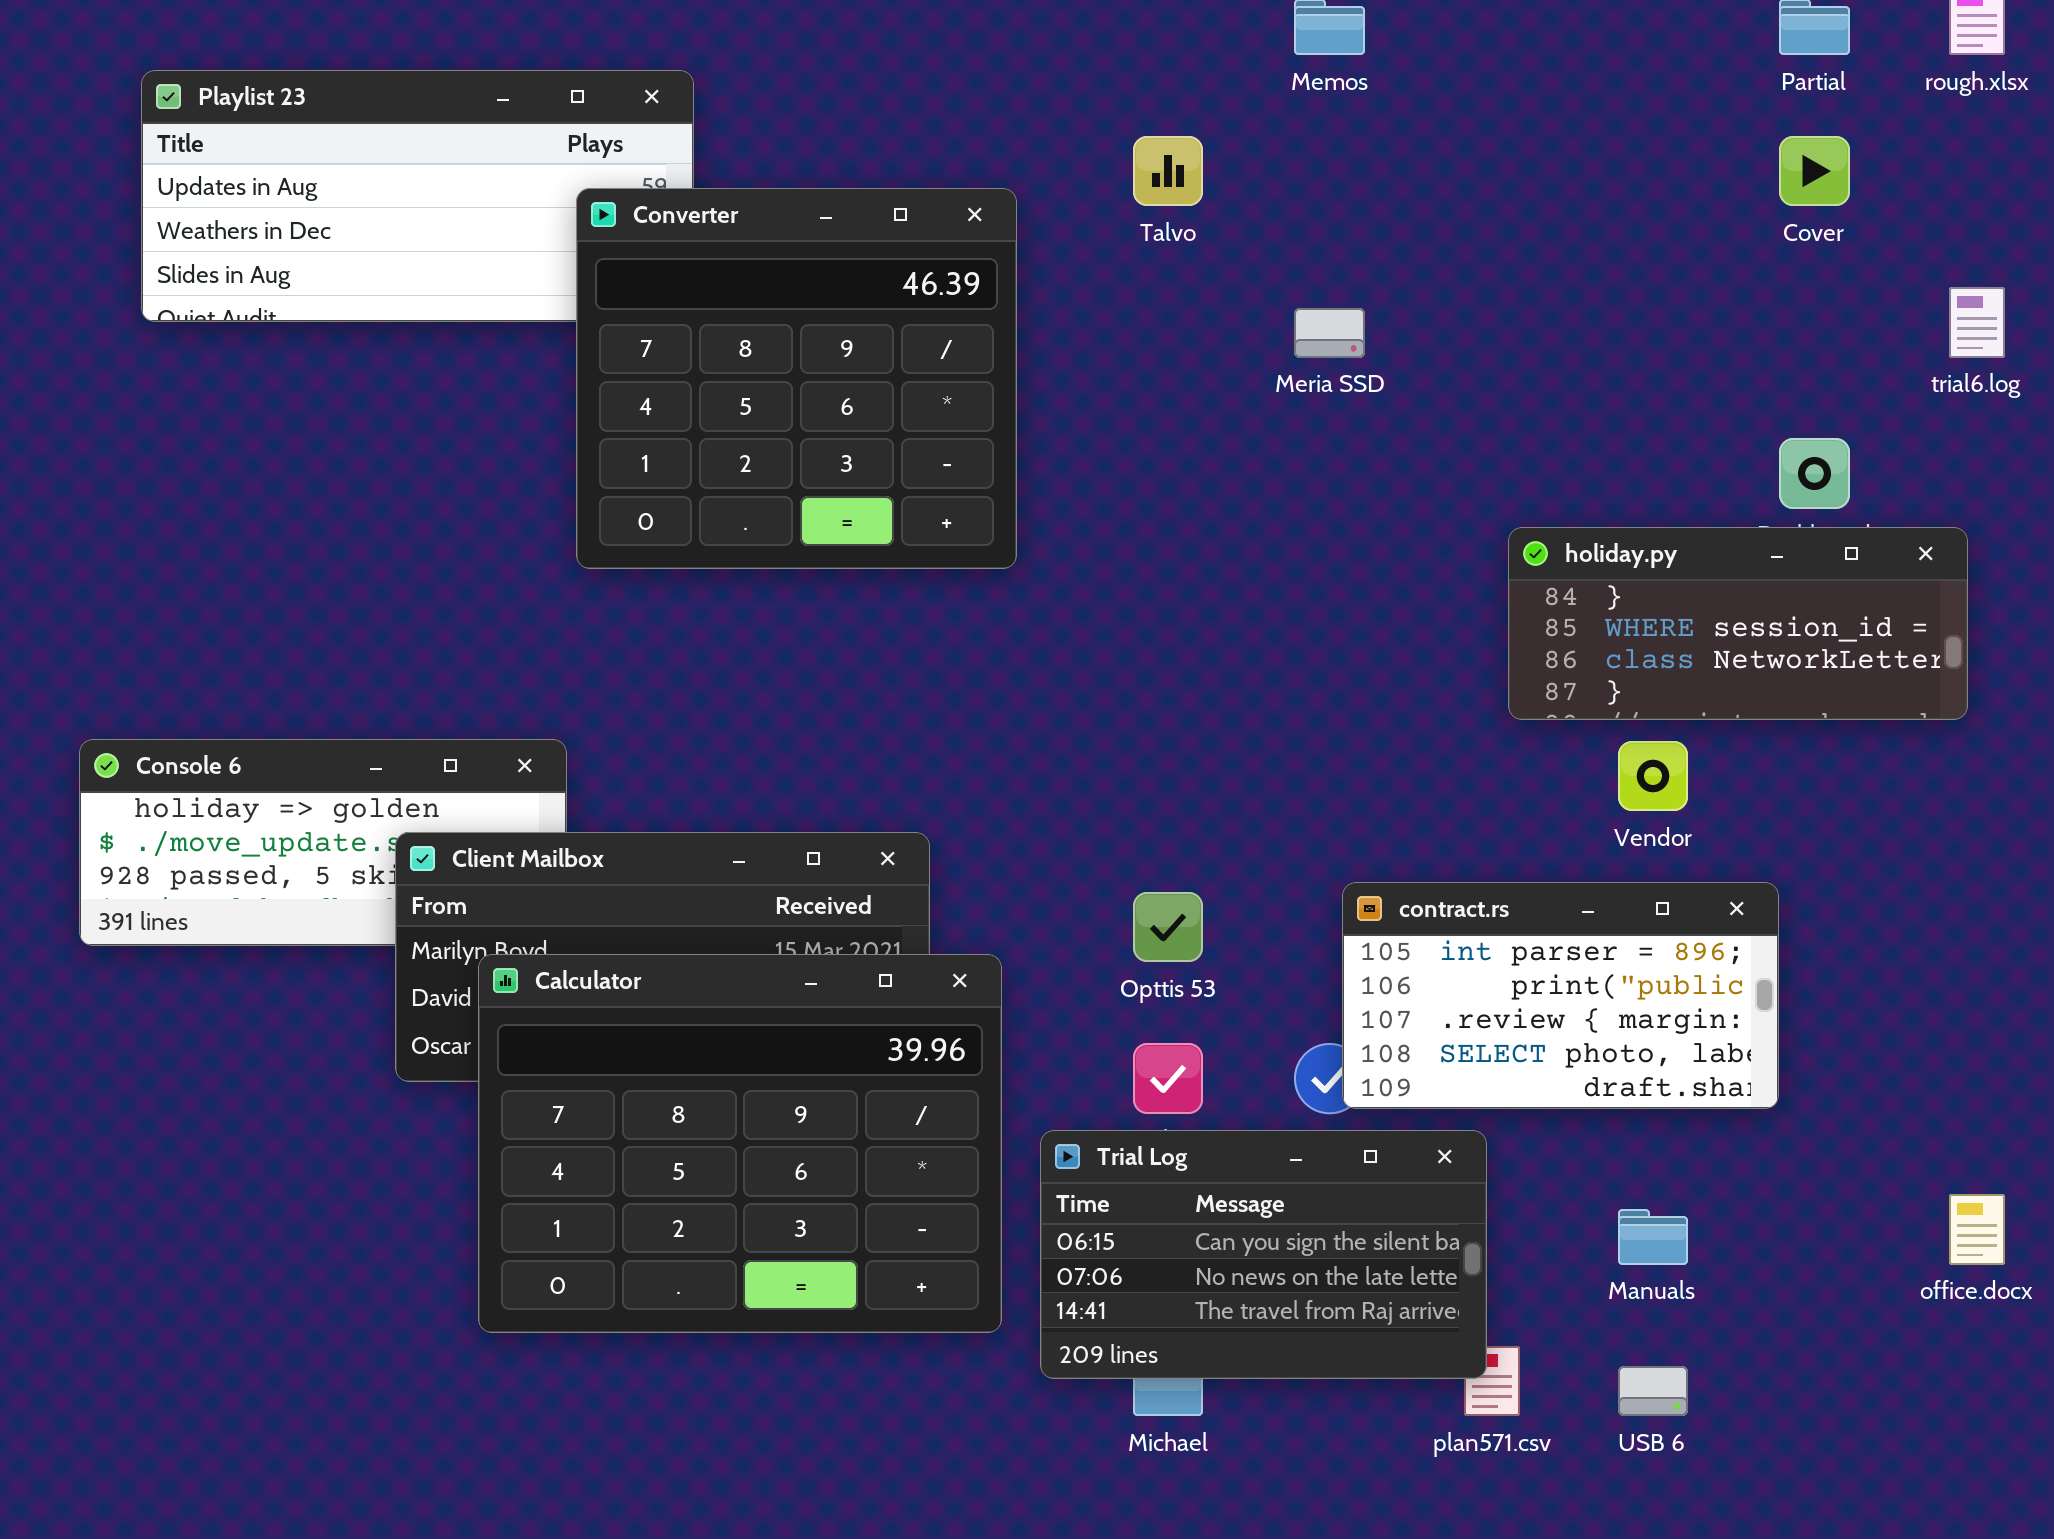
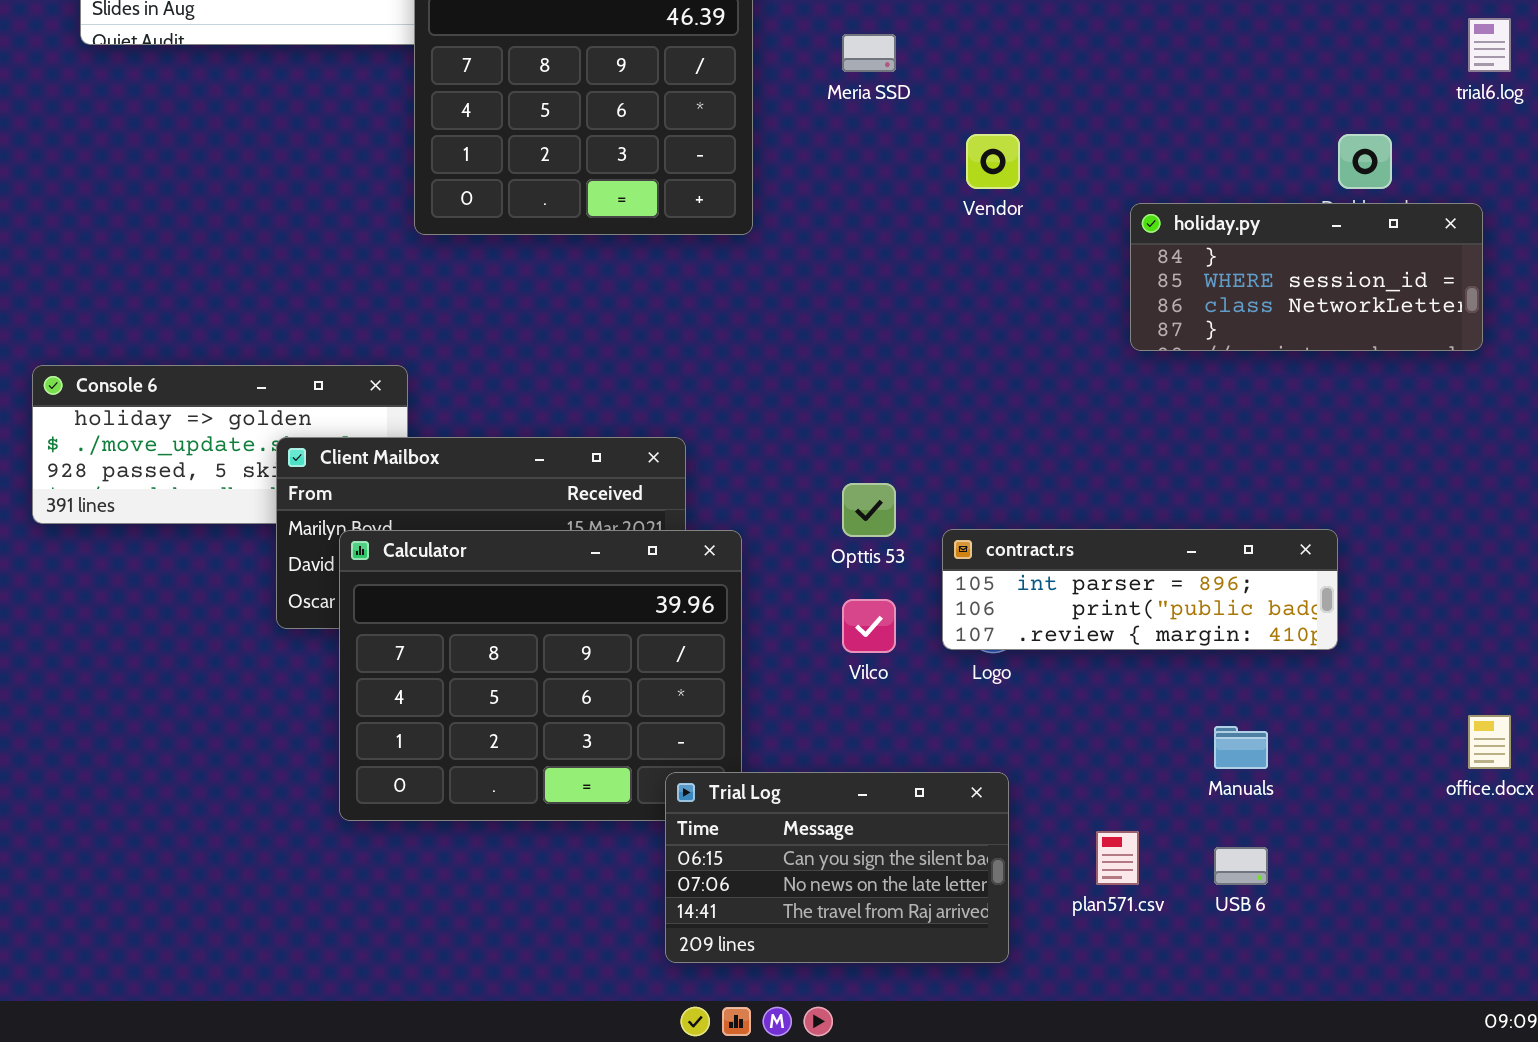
Meria SSD: [1294,308,1365,358] -> [842,34,896,72], moved
Vendor: [1618,741,1688,811] -> [966,134,1020,189], moved
contract.rs: [1342,882,1779,1109] -> [942,529,1338,650], resized
Trial Log: [1040,1130,1487,1379] -> [665,772,1009,963], moved

